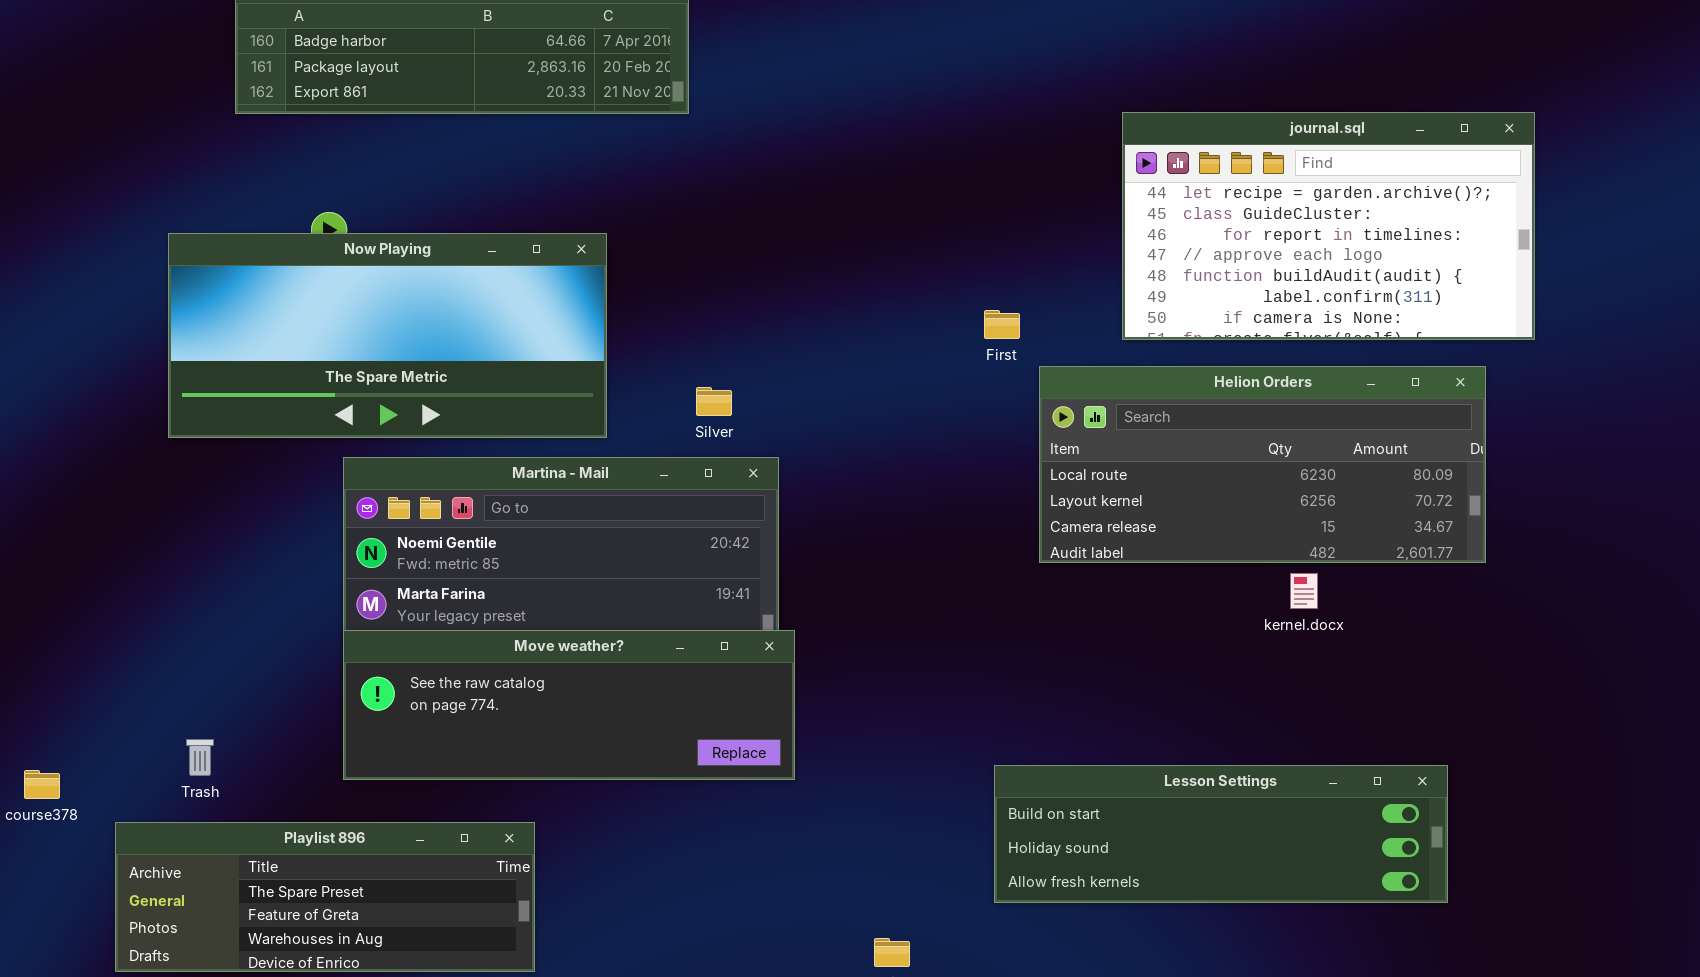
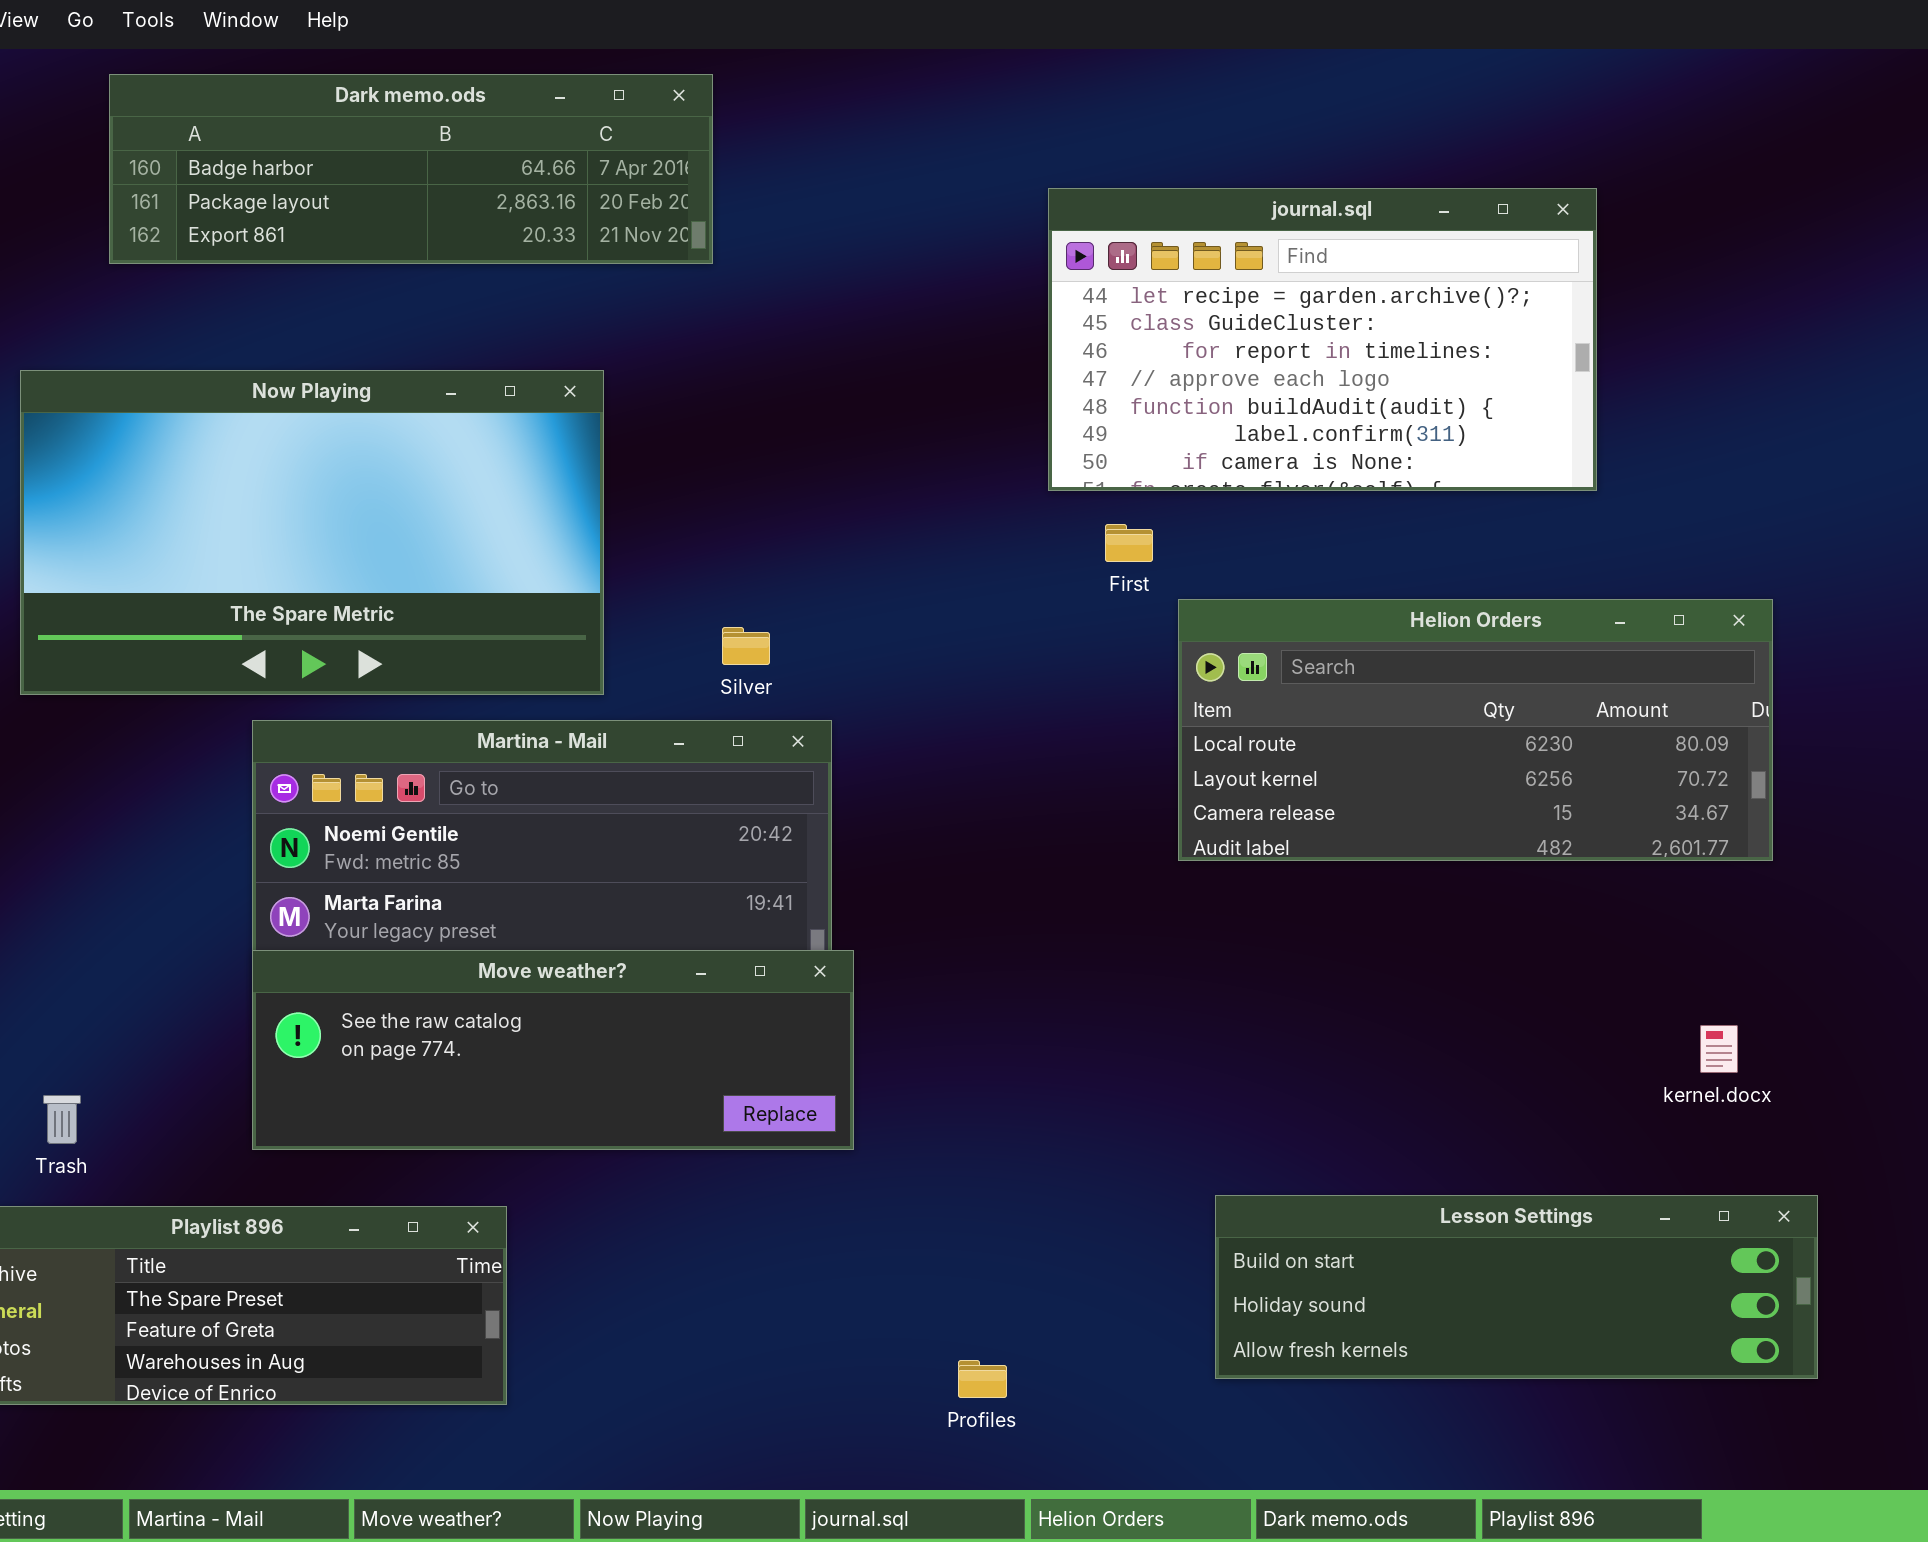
journal.sql: [1122,112,1535,340] -> [1048,188,1597,491], moved
Now Playing: [168,233,607,438] -> [20,370,604,695], resized
kernel.docx: [1290,573,1318,609] -> [1700,1025,1738,1073], moved
Lesson Settings: [994,765,1448,903] -> [1215,1195,1818,1379], moved

